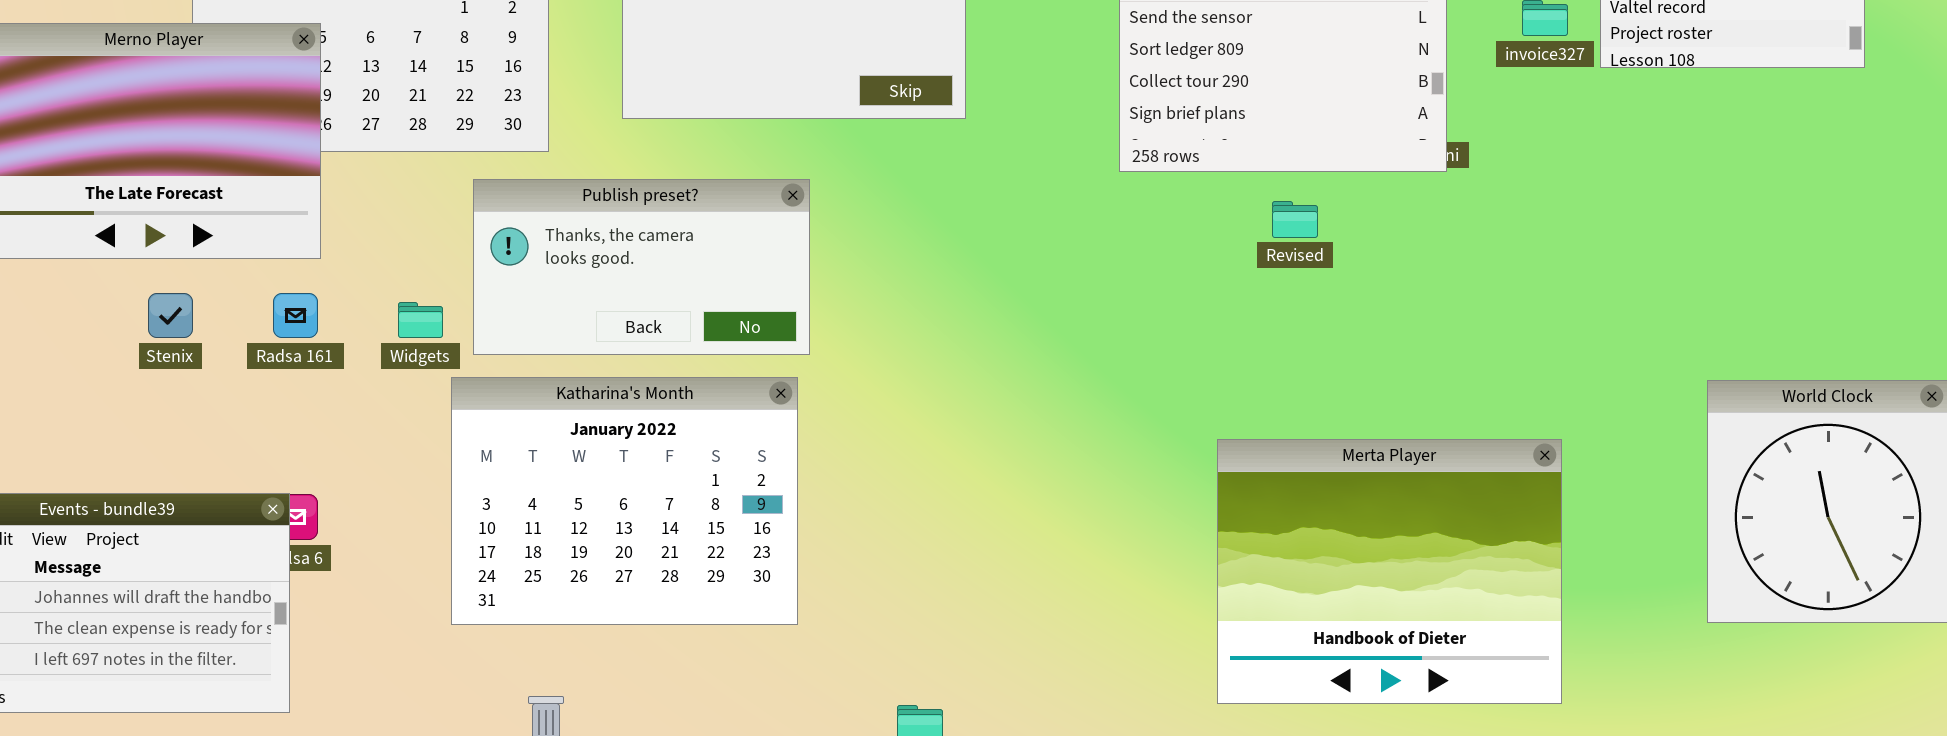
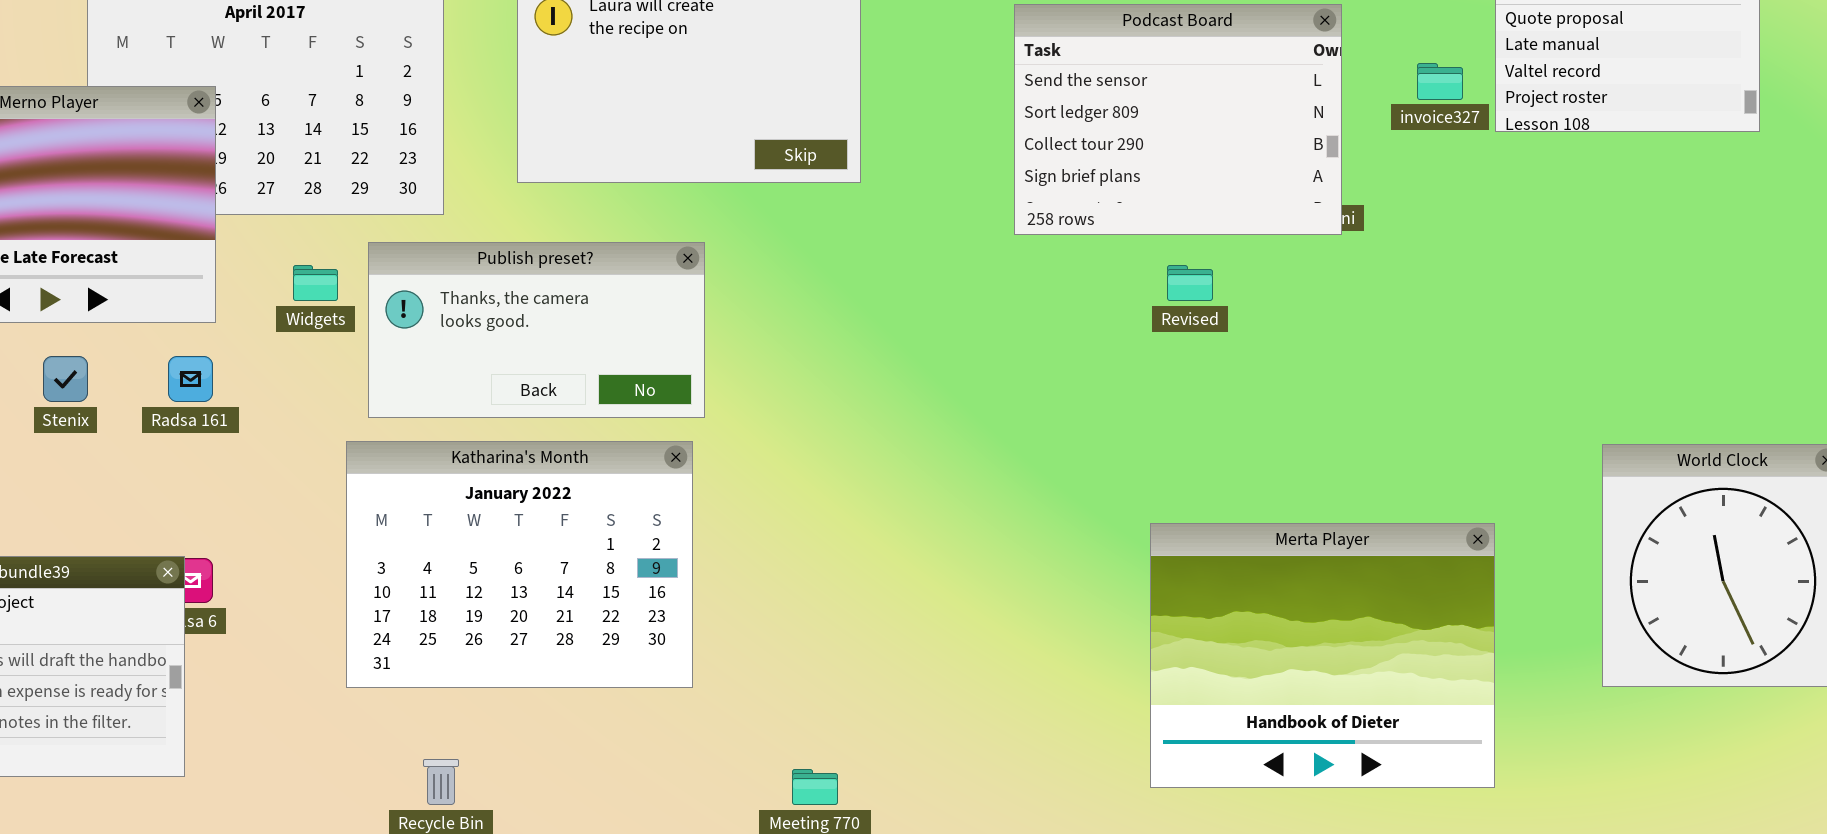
Widgets: [398,302,443,338] -> [293,265,338,301], moved
Merta Player: [1217,439,1562,704] -> [1150,523,1495,788], moved

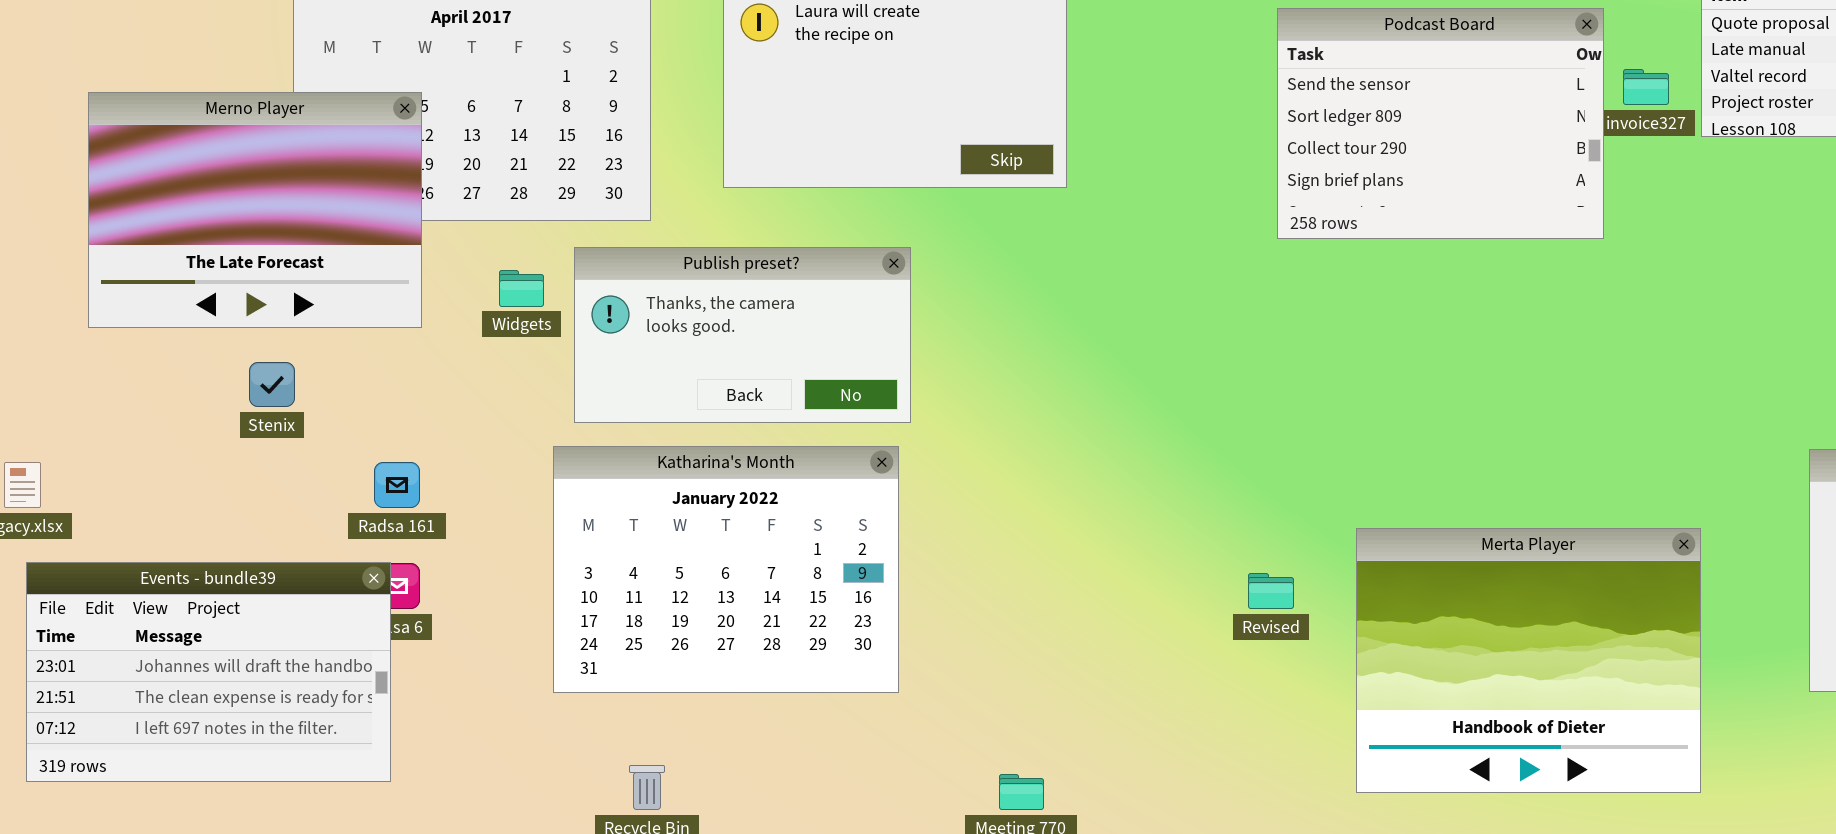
Podcast Board: [1014,4,1342,235] -> [1277,8,1604,239], moved
Revised: [1167,265,1213,301] -> [1248,573,1294,609], moved
Radsa 161: [168,356,213,402] -> [374,462,420,508], moved

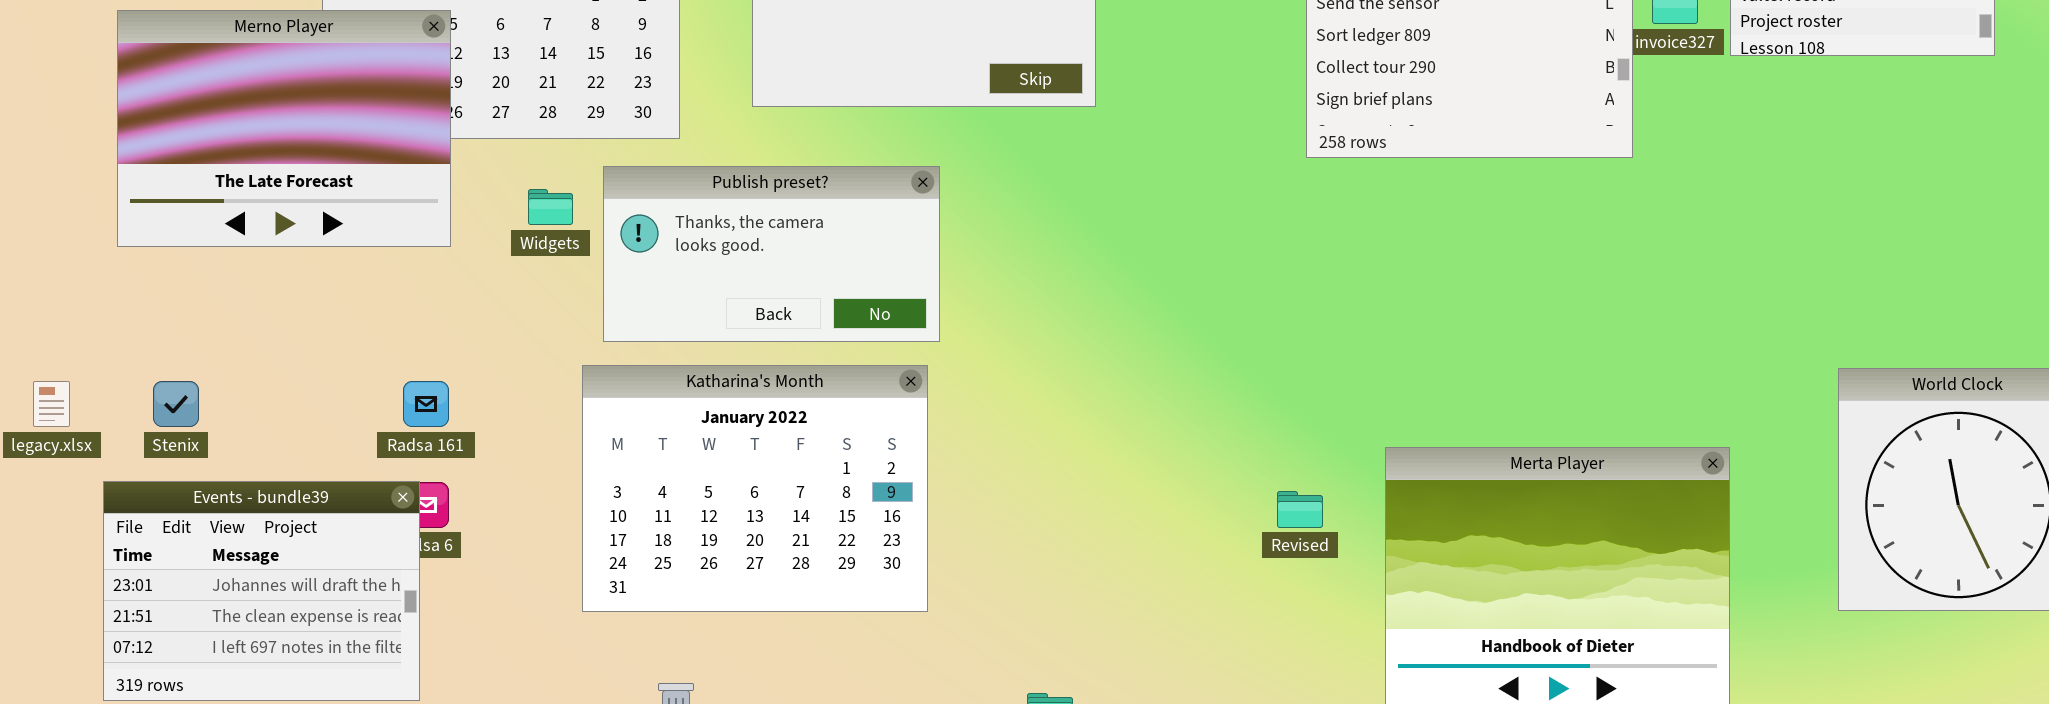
Stenix: [249,362,295,407] -> [153,381,199,427], moved
Events - bundle39: [26,562,391,782] -> [103,481,420,701], resized

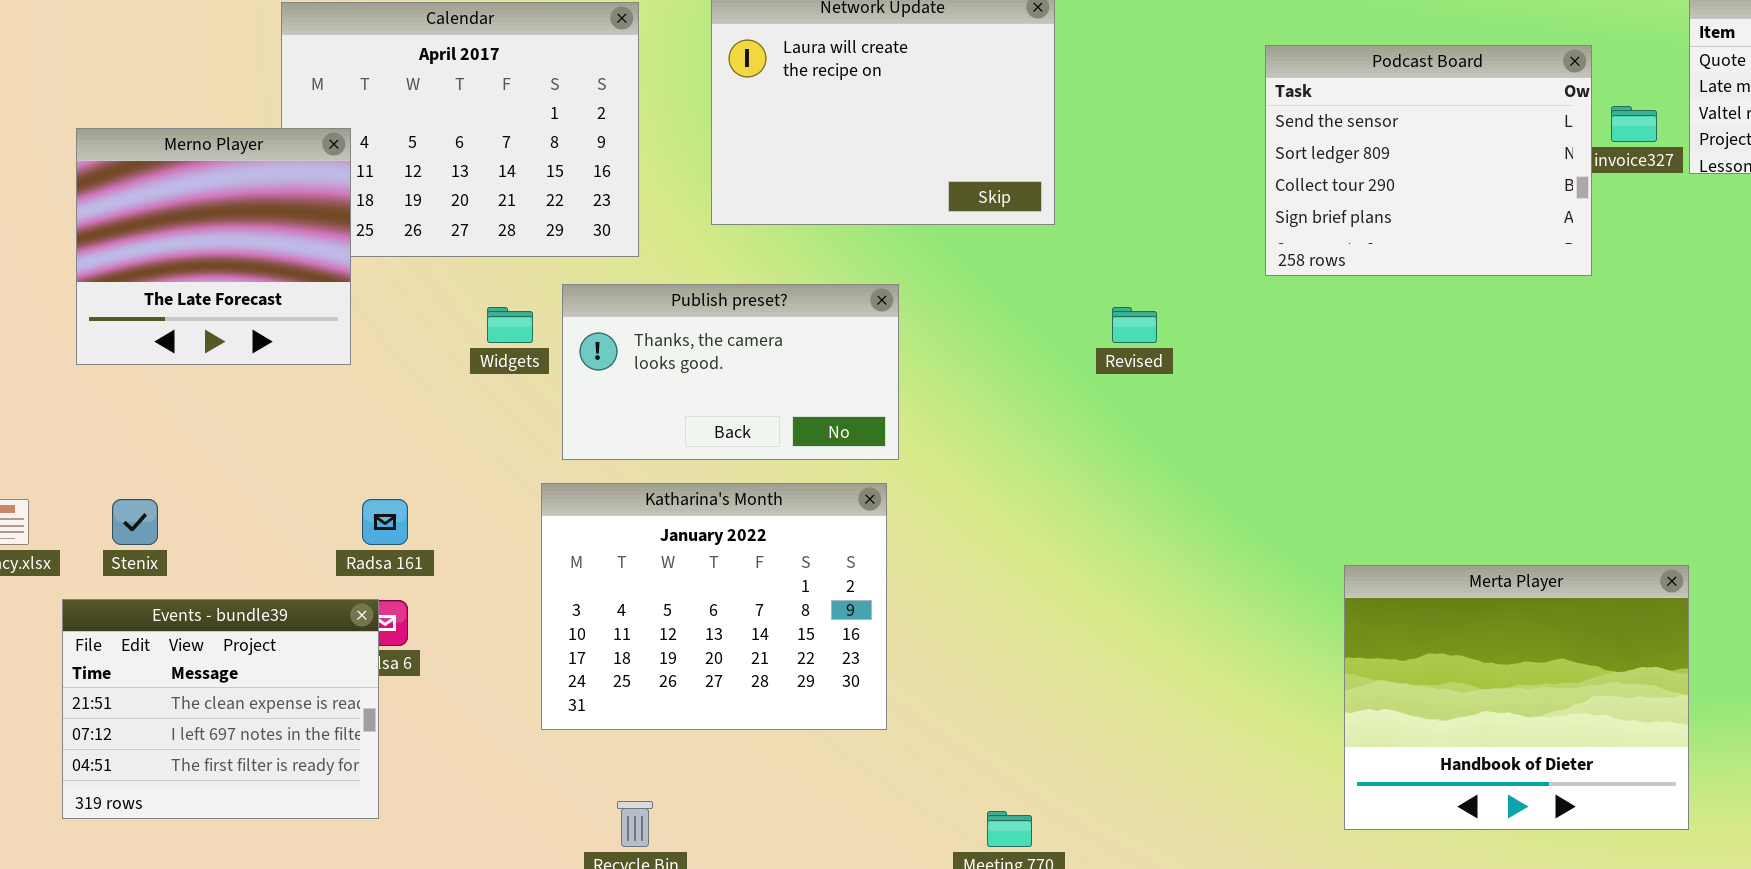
Merno Player: [117,10,451,247] -> [76,128,351,365], resized
Events - bundle39: [103,481,420,701] -> [62,599,379,819], scrolled down 1 row
Revised: [1277,491,1323,528] -> [1112,307,1157,343], moved

